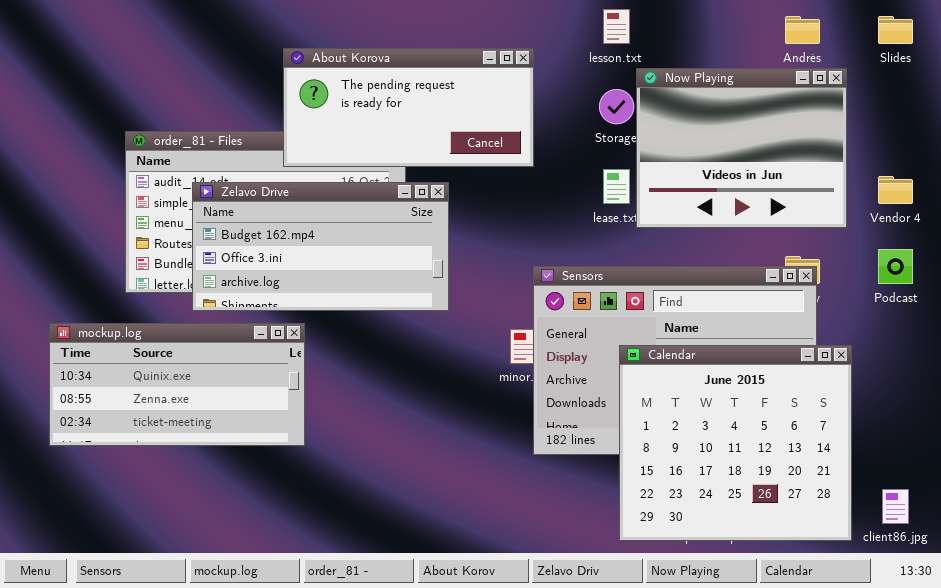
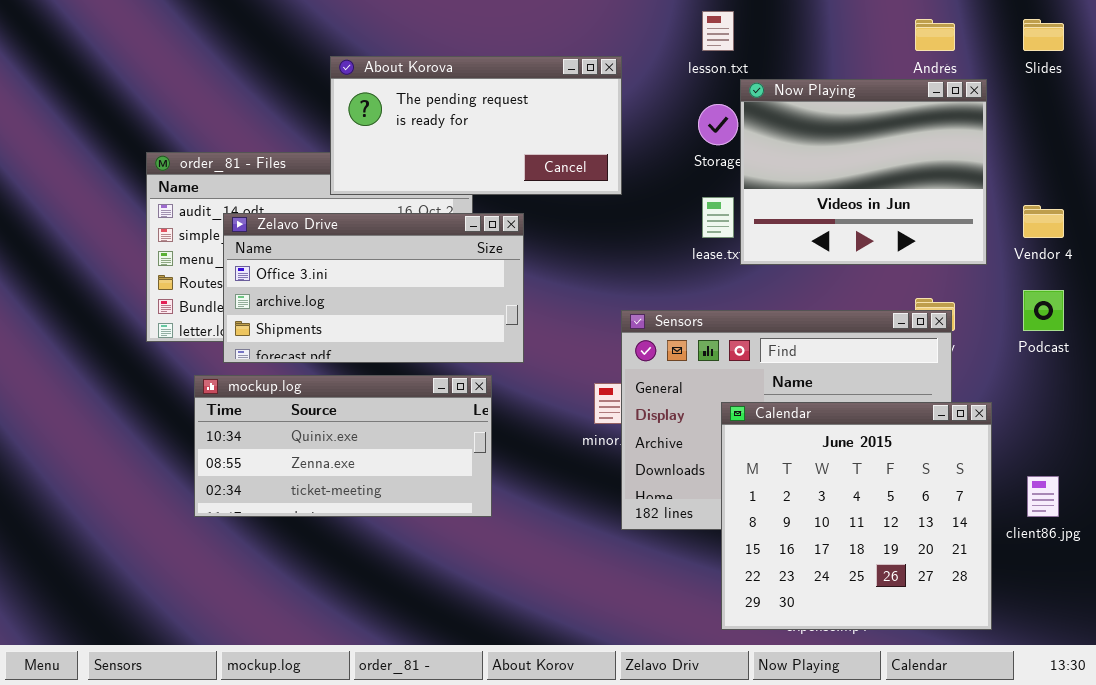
Zelavo Drive: [192,182,449,311] -> [223,213,524,363], scrolled down 1 row
mockup.log: [49,323,305,446] -> [194,375,492,517], moved
client86.jpg: [882,489,909,524] -> [1027,476,1059,517], moved

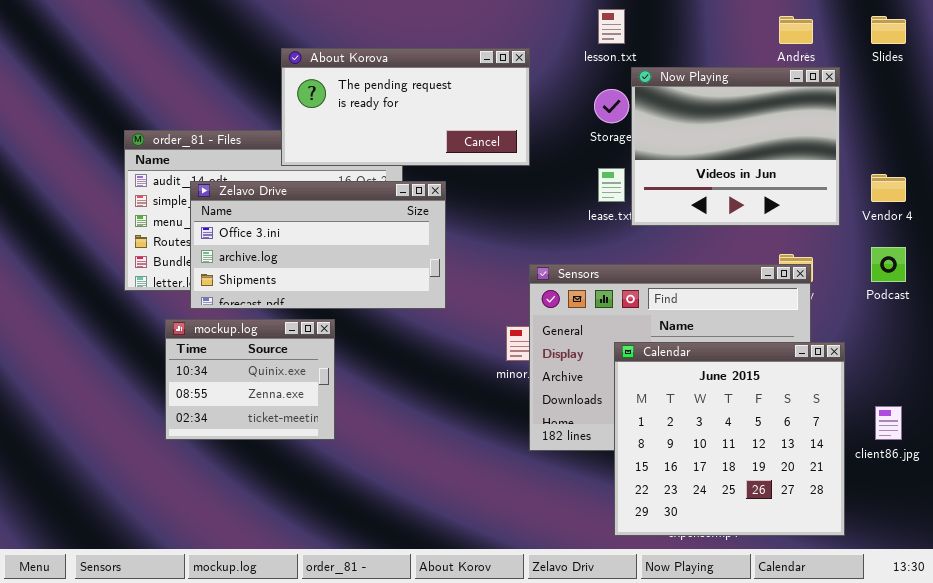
mockup.log: [194,375,492,517] -> [165,319,335,440], resized

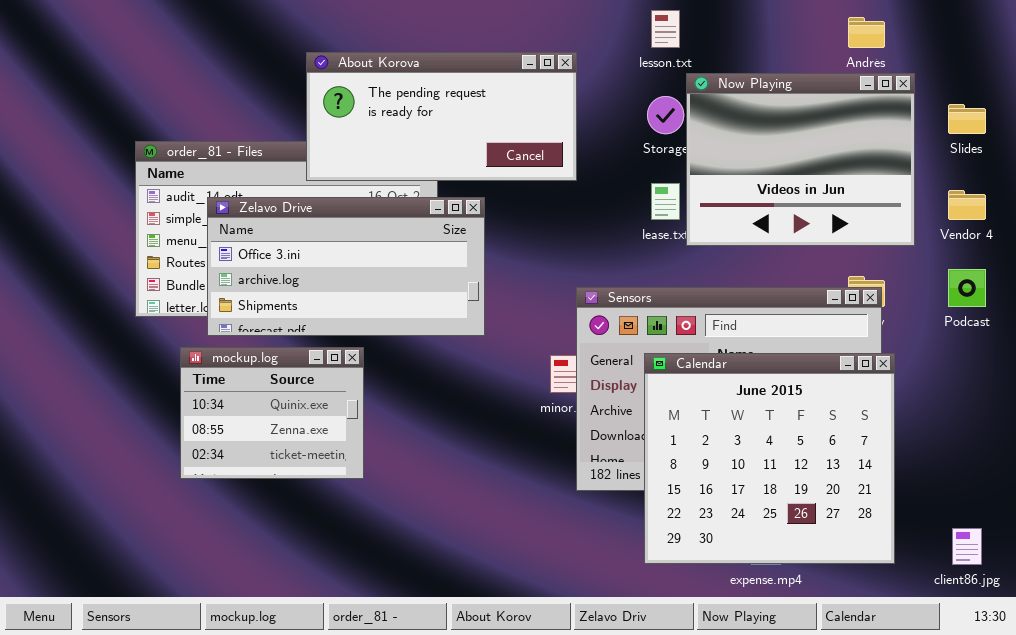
Slides: [871,16,906,44] -> [948,104,986,134], moved
Calendar: [614,342,845,536] -> [644,353,895,564], moved
client86.jpg: [875,406,902,440] -> [952,528,982,565], moved

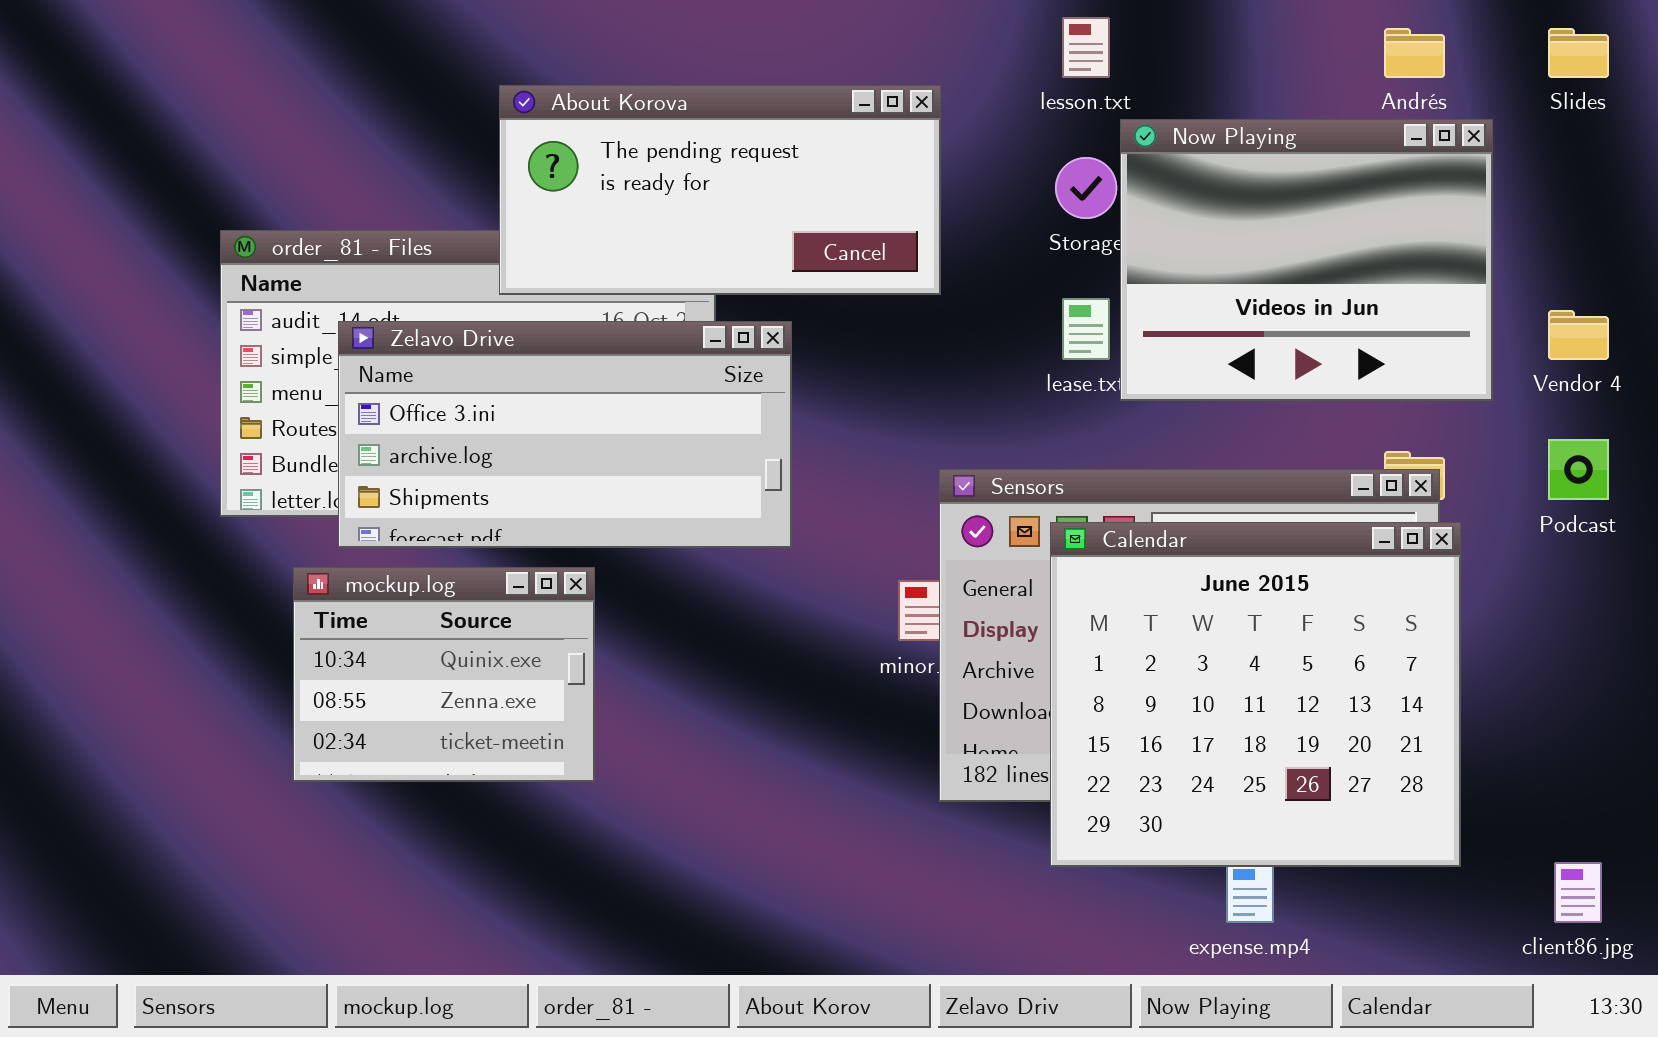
Slides: [948,104,986,134] -> [1548,28,1609,78], moved
Calendar: [644,353,895,564] -> [1050,522,1461,867], moved

